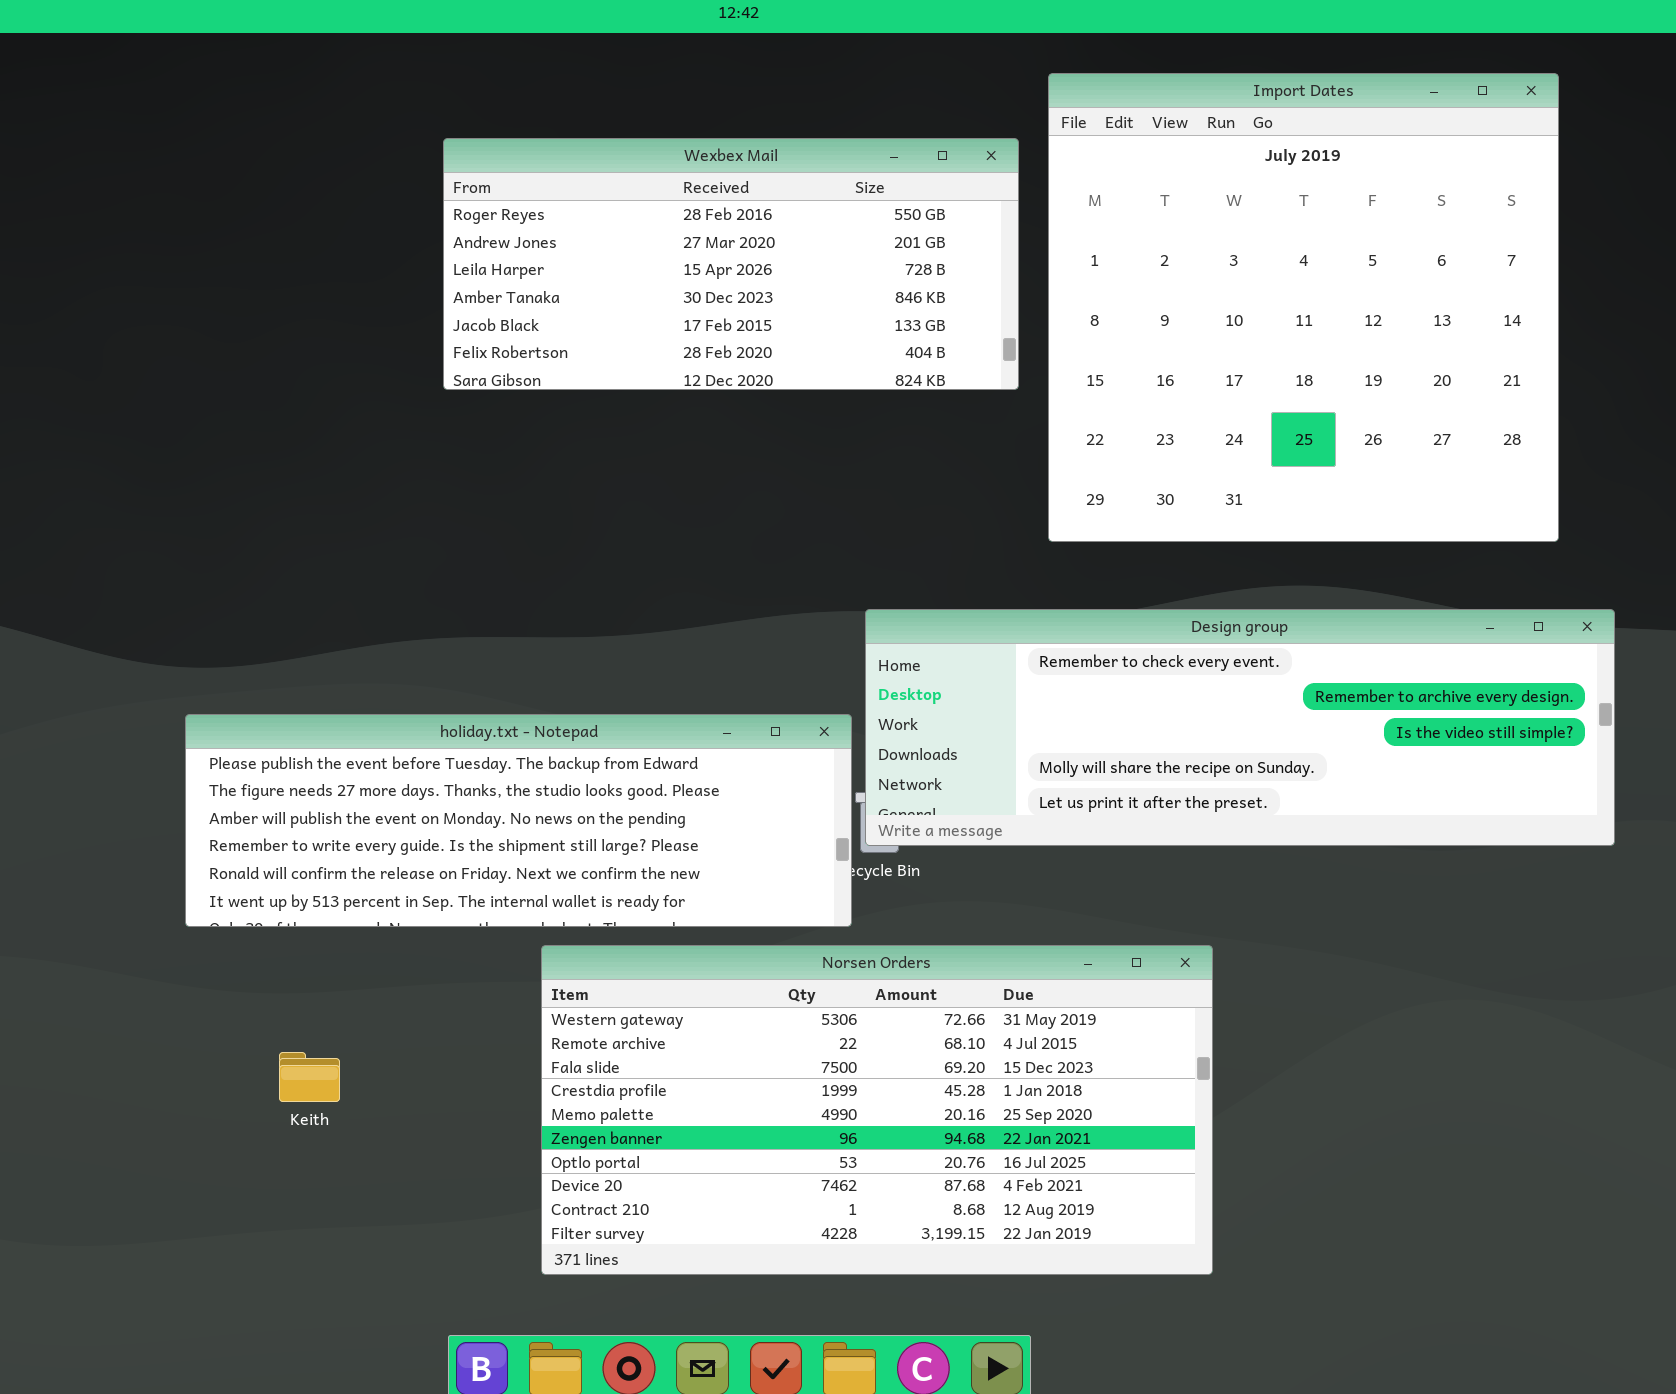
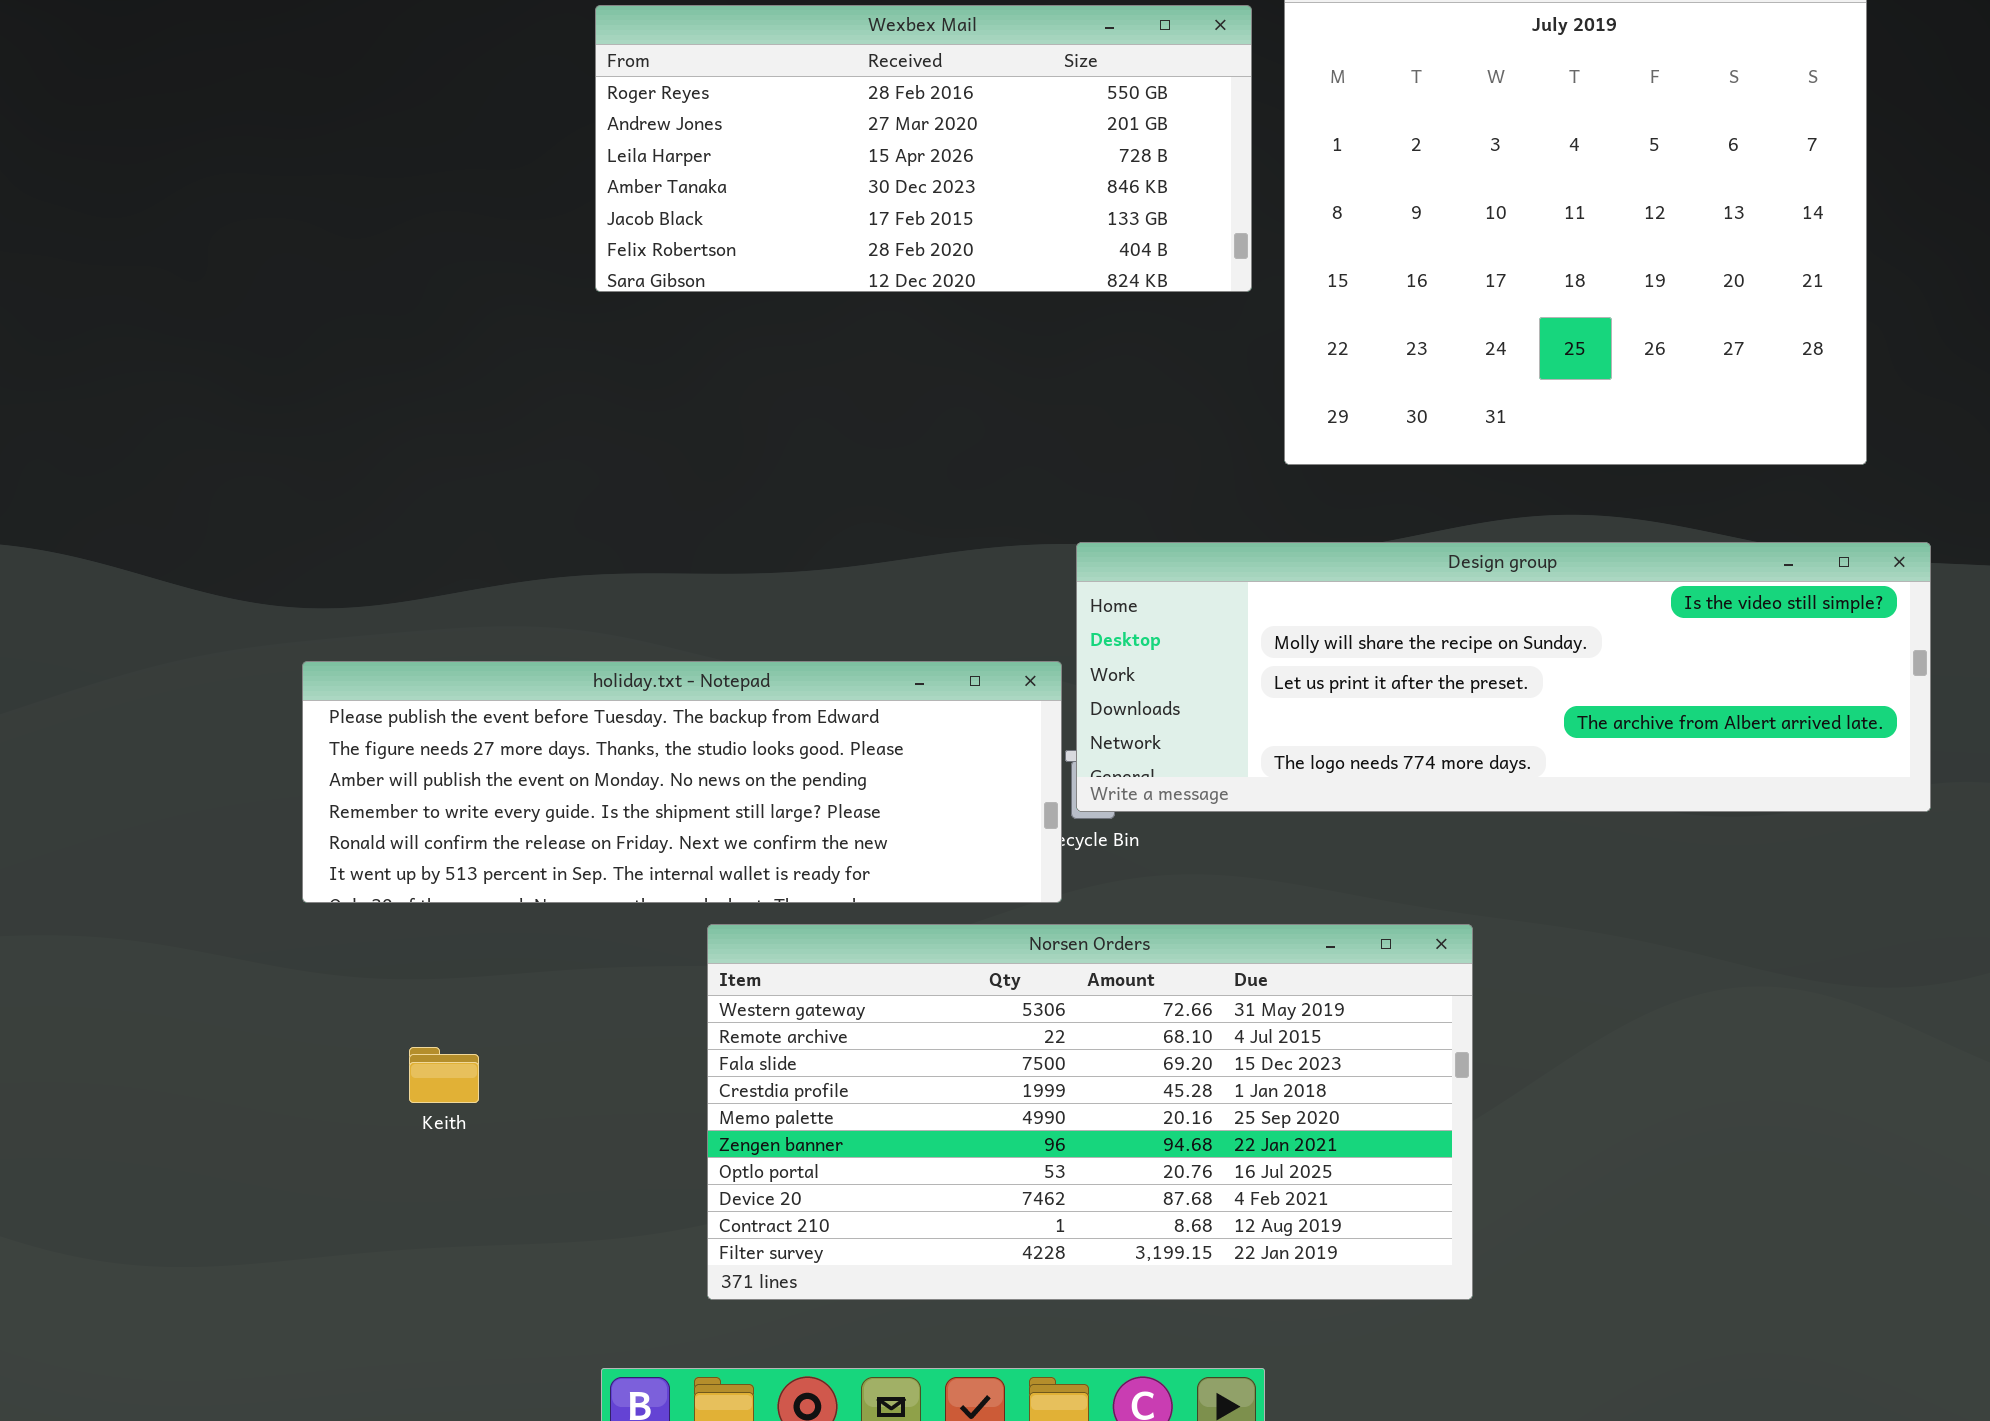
Design group: [865,609,1615,846] -> [1076,542,1931,812], scrolled down 2 rows

